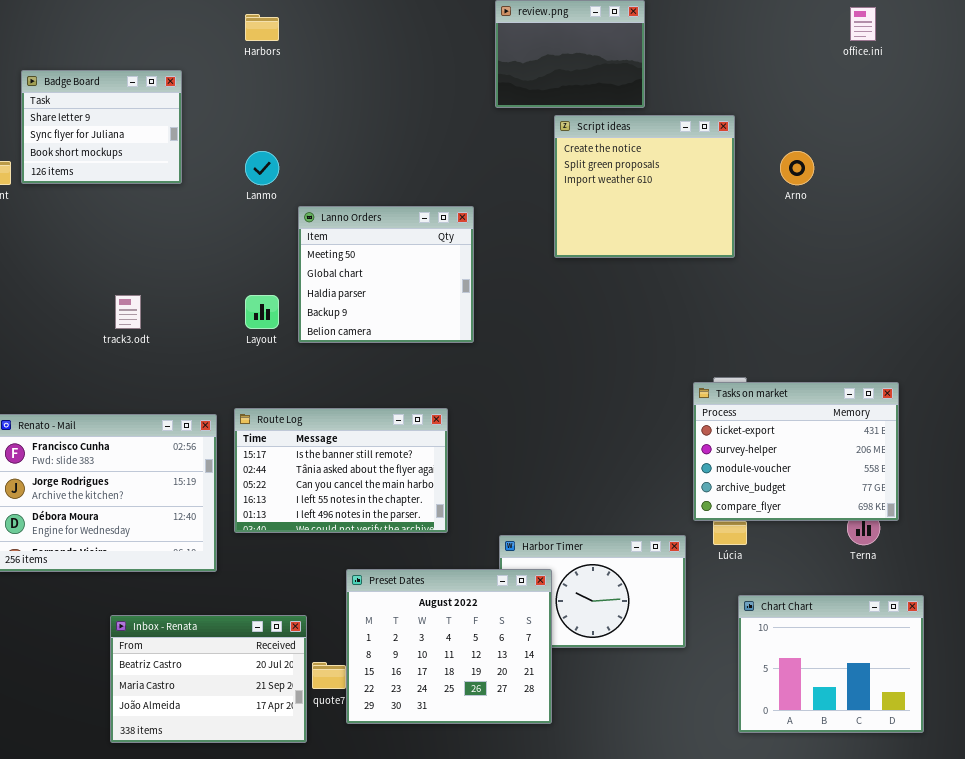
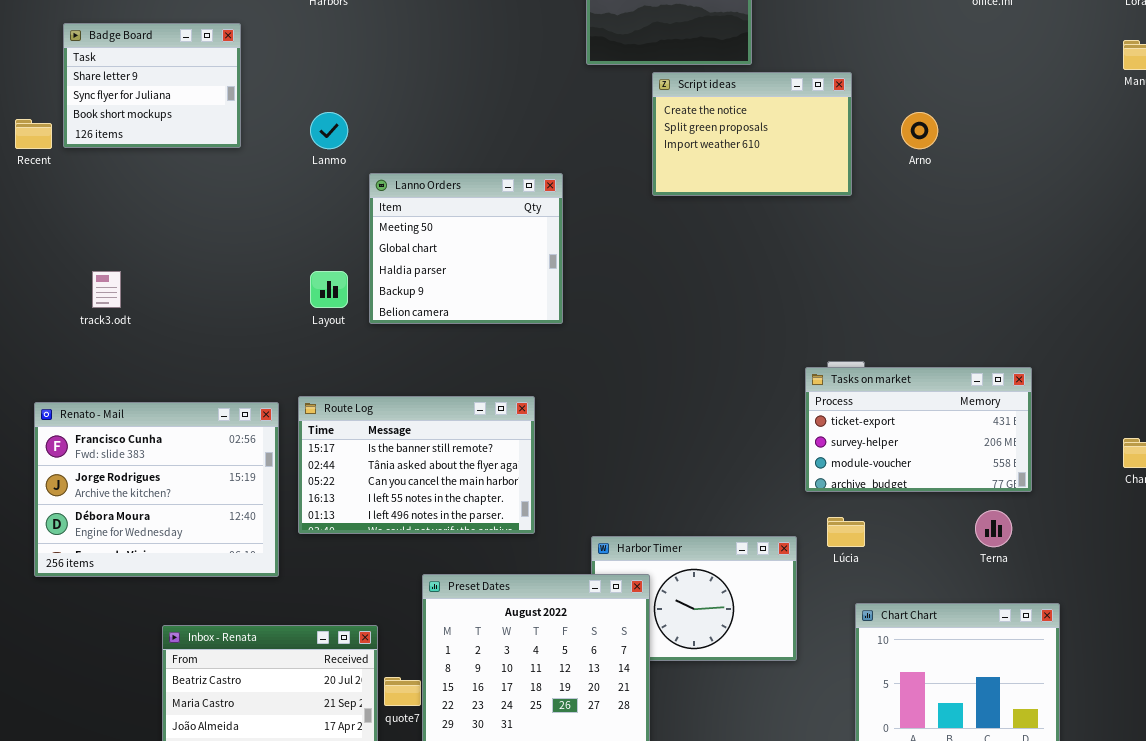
Script ideas: [554,115,735,258] -> [652,72,852,196], resized
track3.odt: [115,295,141,329] -> [92,271,121,308], moved
Tasks on market: [693,382,899,521] -> [805,367,1032,492], resized

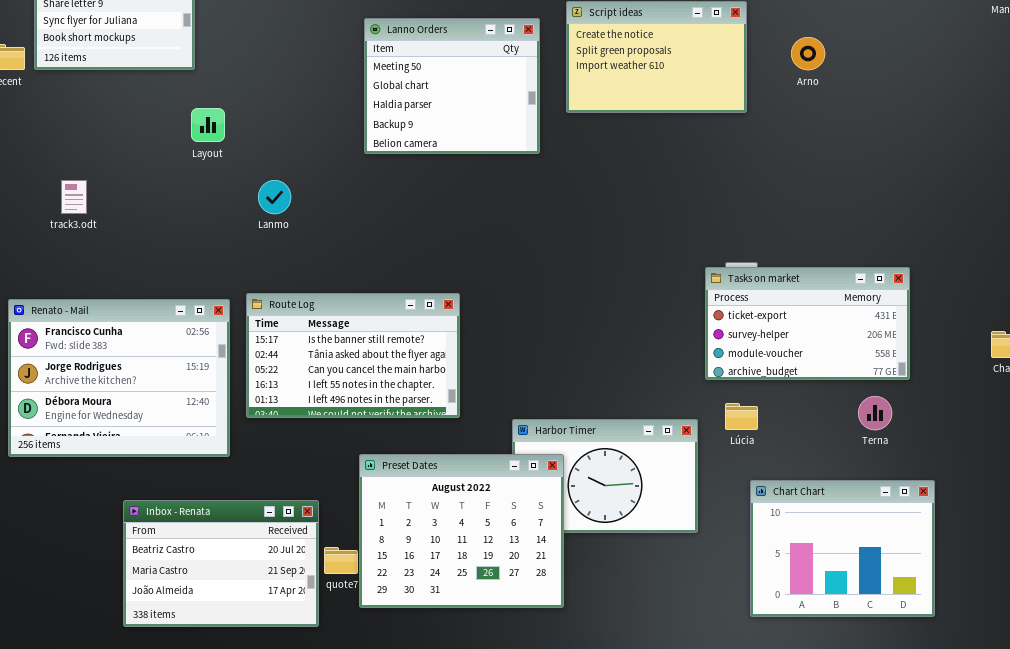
Lanmo: [310,112,348,149] -> [258,180,291,214], moved
Lanno Orders: [369,173,563,324] -> [364,18,540,154], moved
Layout: [310,271,348,308] -> [191,108,225,142], moved

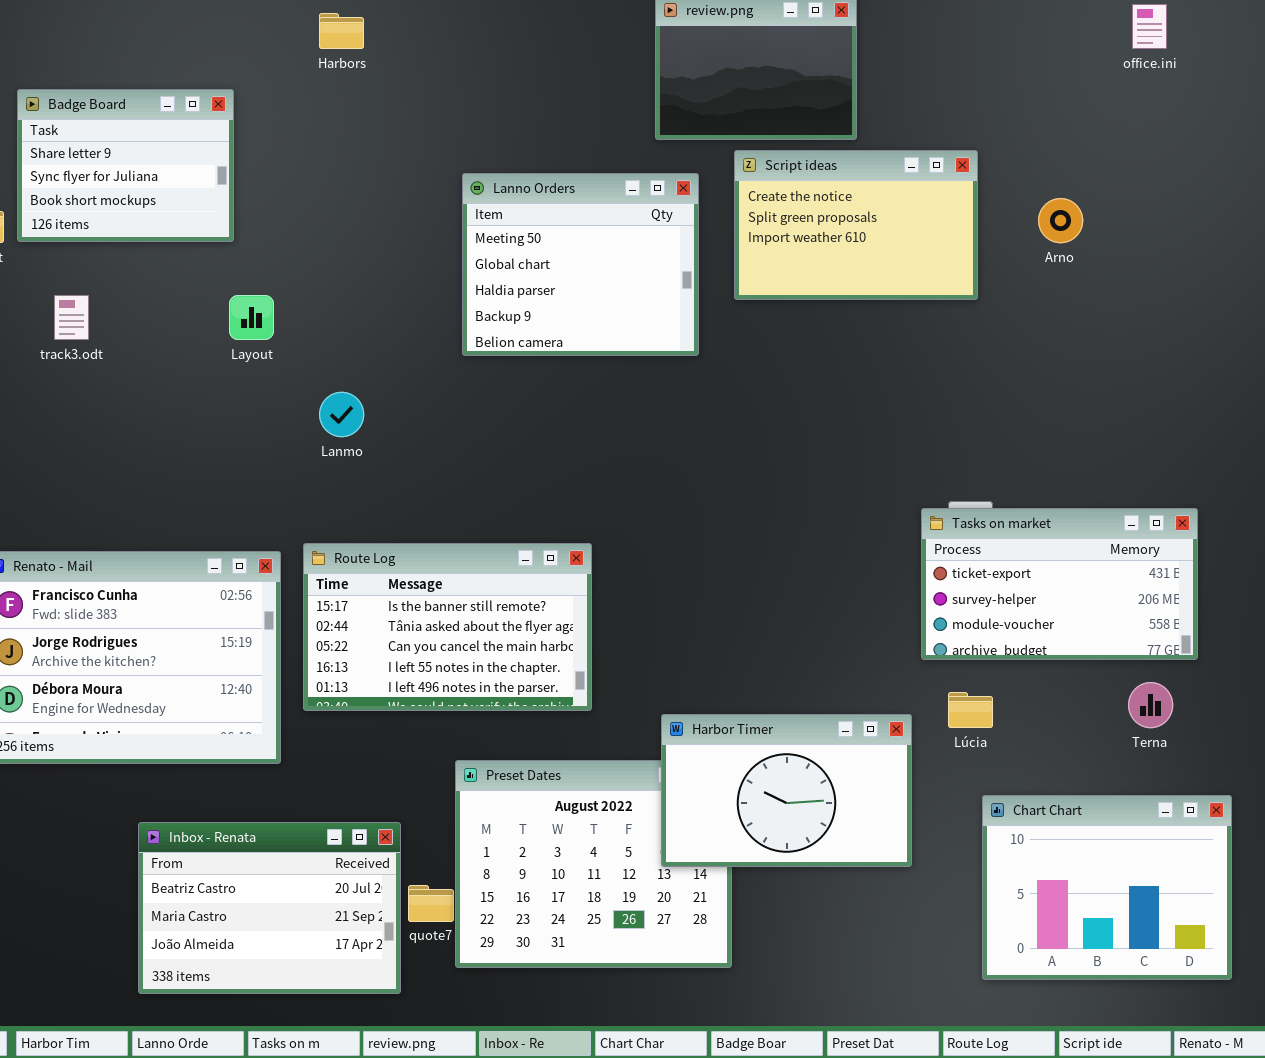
track3.odt: [61,180,87,214] -> [54,295,89,340], moved
Harbor Timer: [512,419,698,533] -> [661,714,912,867], raised

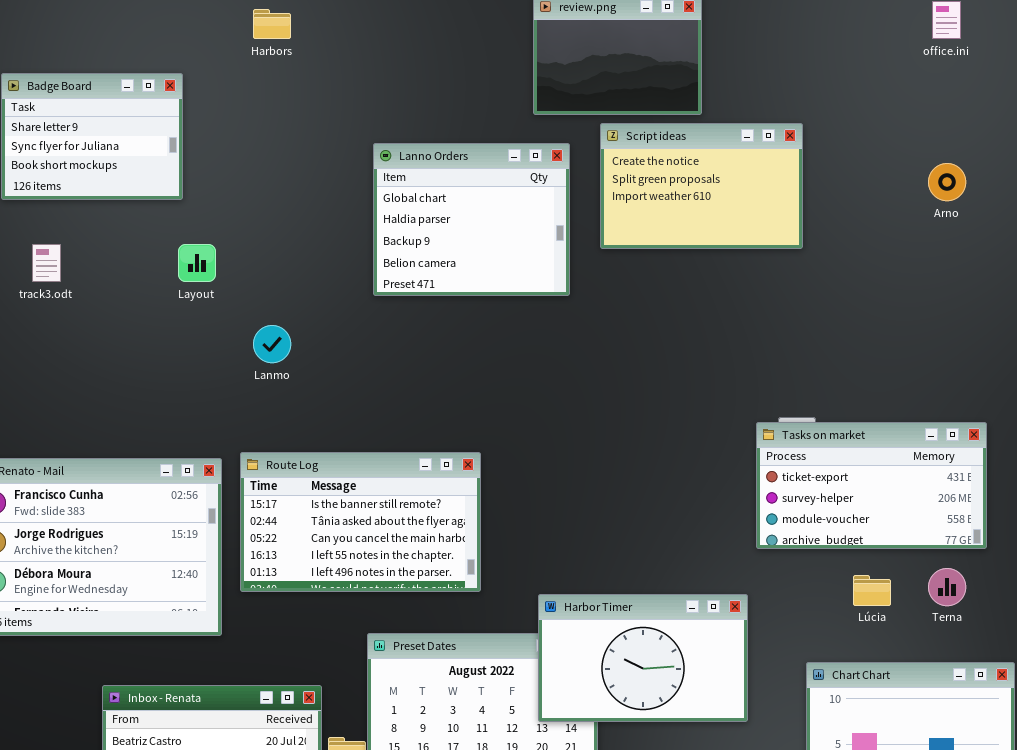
Lanno Orders: [462,173,699,356] -> [373,143,570,296], scrolled down 1 row
Arno: [1038,198,1083,243] -> [928,163,966,201], moved
Lúcia: [948,692,993,728] -> [853,575,891,606], moved

